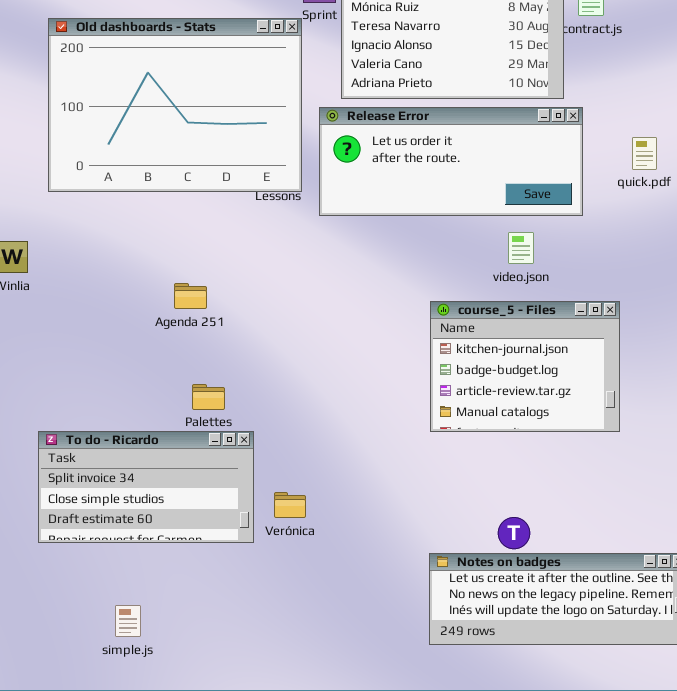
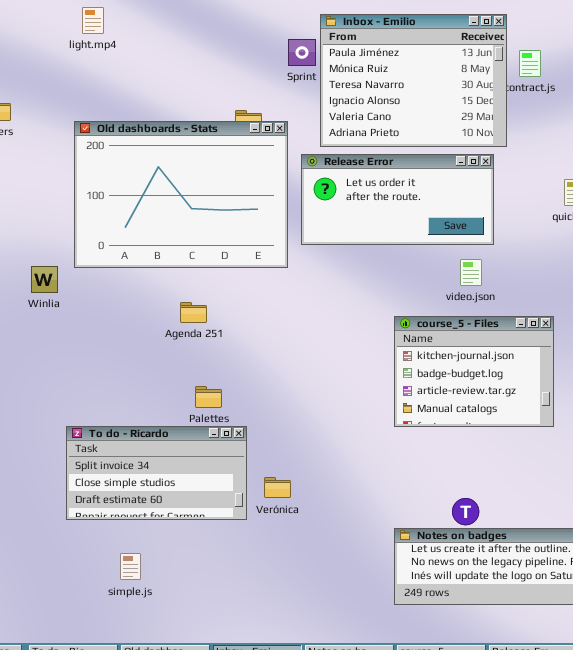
Old dashboards - Stats: [48,18,302,192] -> [74,121,288,268], moved
Release Error: [319,107,583,216] -> [301,154,494,245], resized
simple.js: [115,605,141,637] -> [120,553,141,580], moved

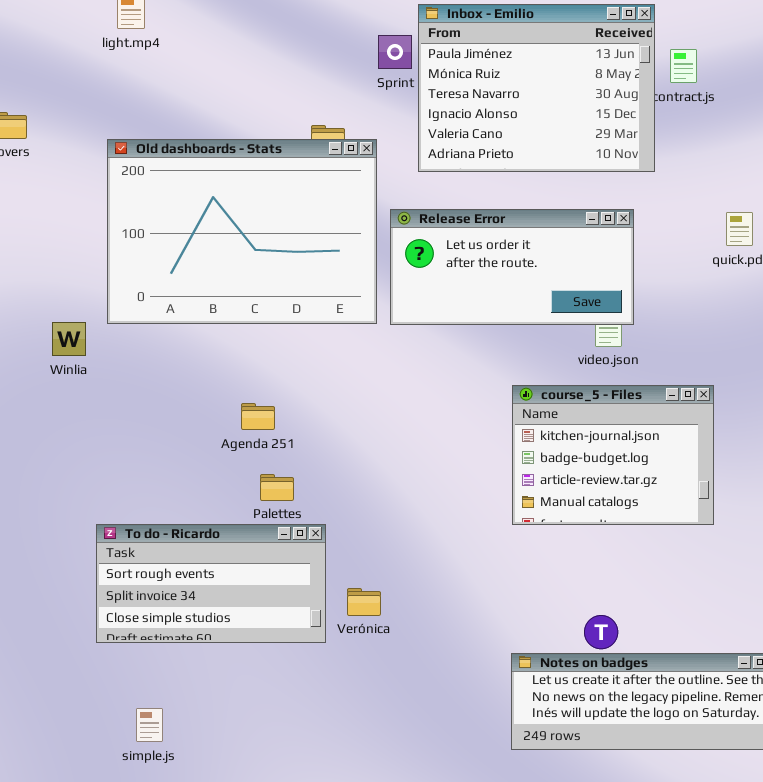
Release Error: [301,154,494,245] -> [390,209,634,325], moved
Agenda 251: [180,302,207,323] -> [241,403,275,430], moved
To do - Ricardo: [66,426,247,520] -> [96,524,326,643], scrolled up 1 row
simple.js: [120,553,141,580] -> [136,708,163,742], moved

